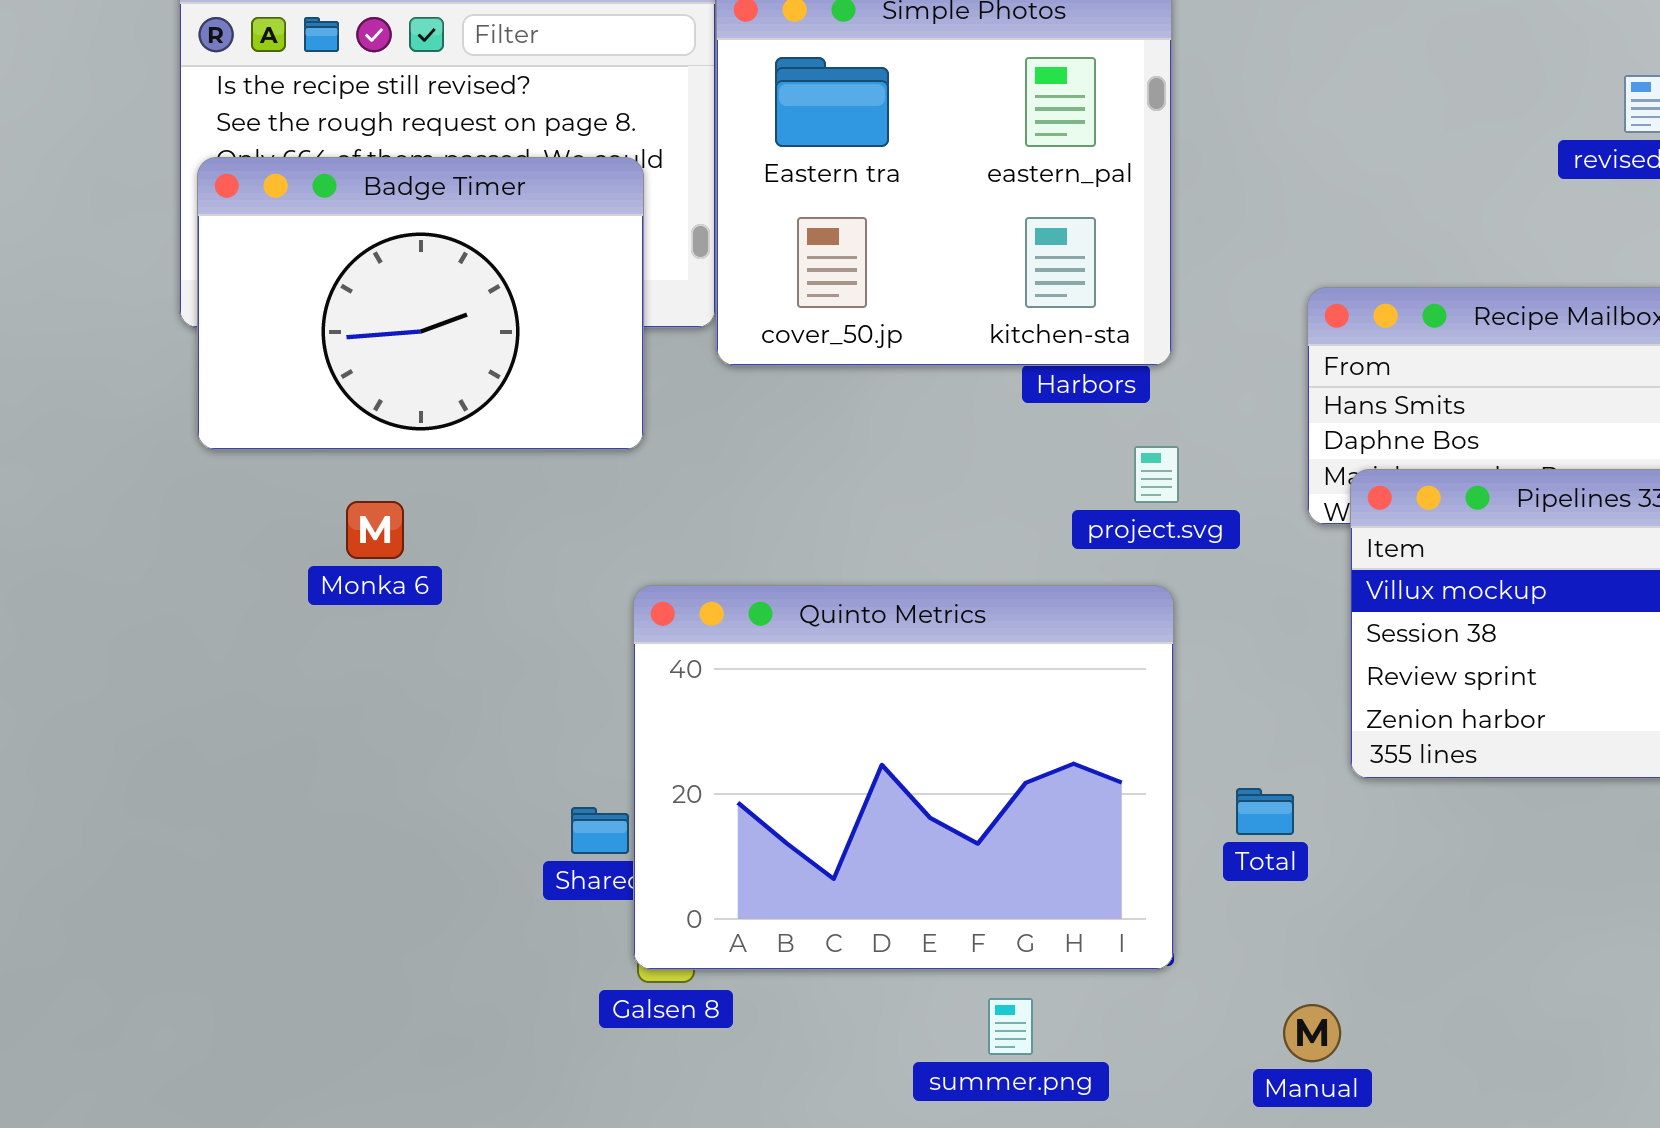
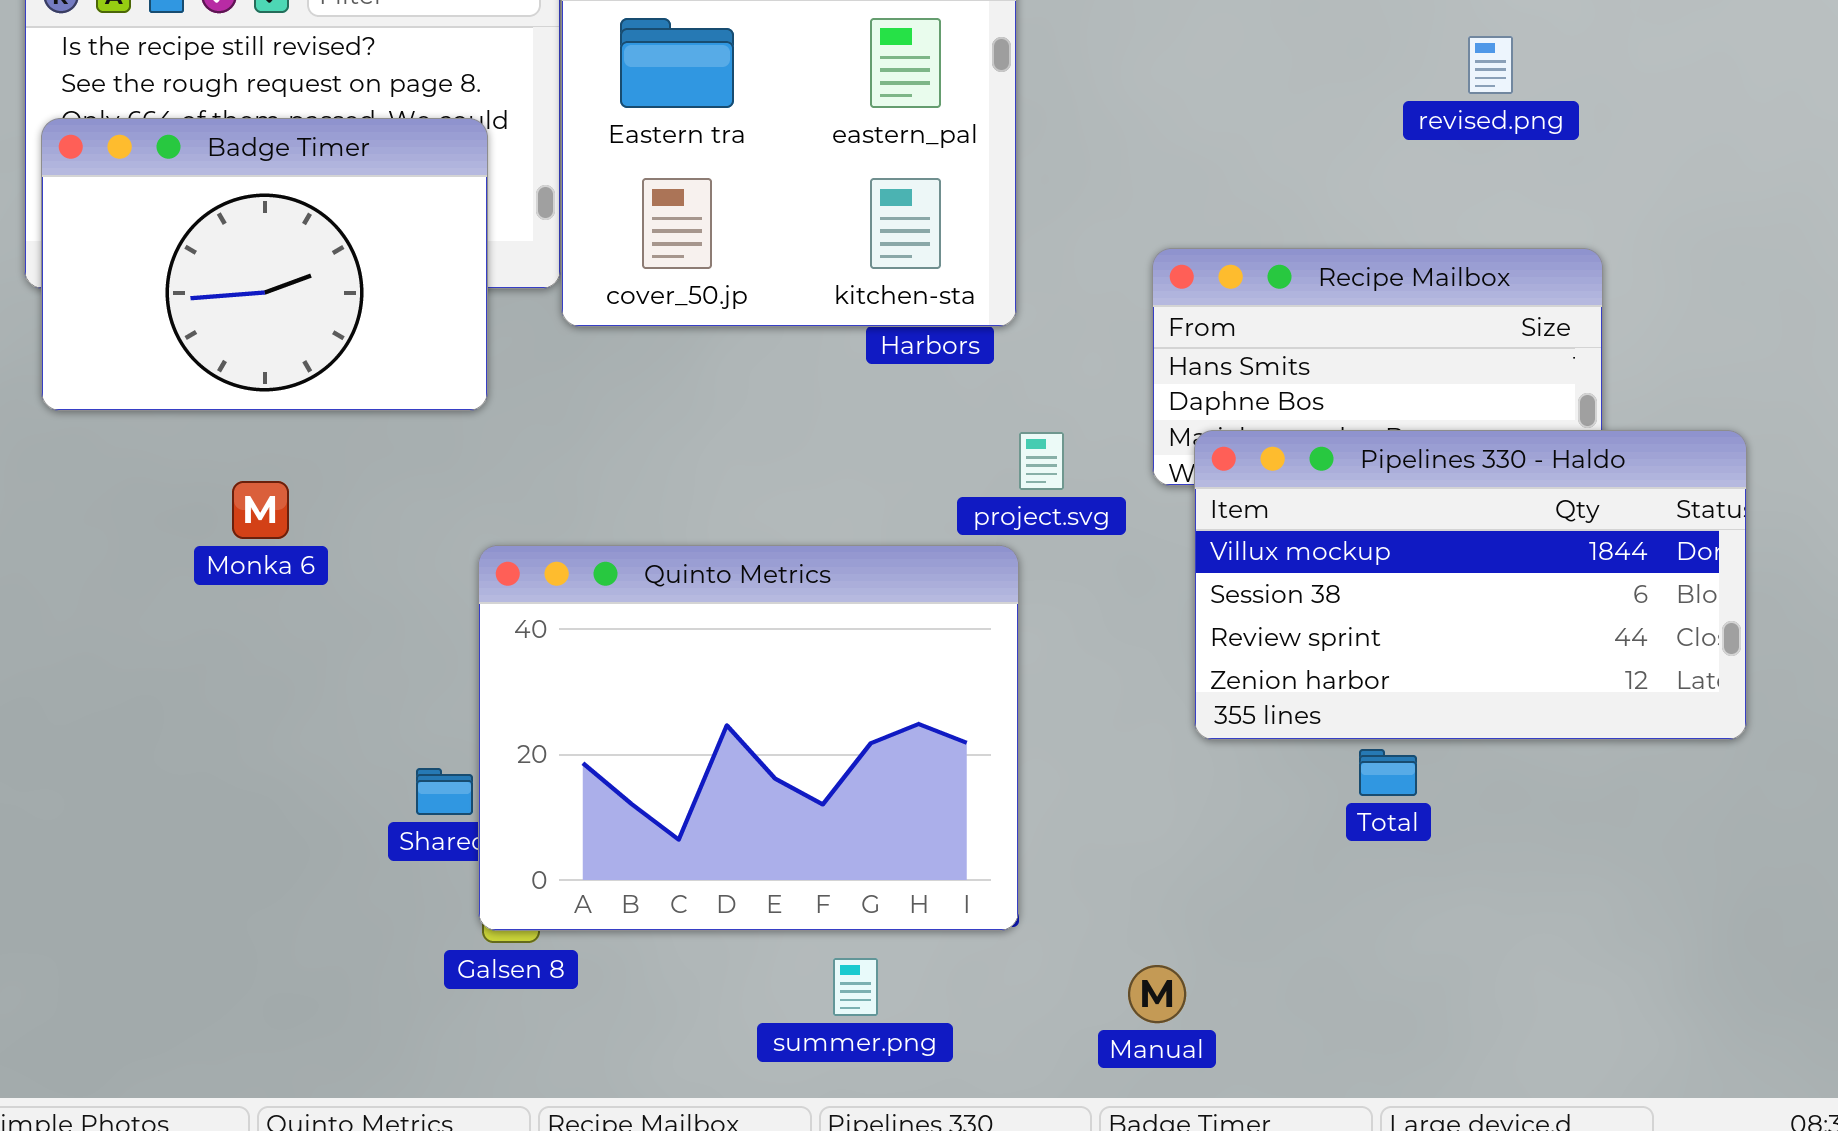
project.svg: [1134,446,1179,503] -> [1019,432,1064,490], moved
Monka 6: [346,501,404,559] -> [232,481,289,539], moved
Total: [1236,788,1294,835] -> [1359,749,1417,796], moved

